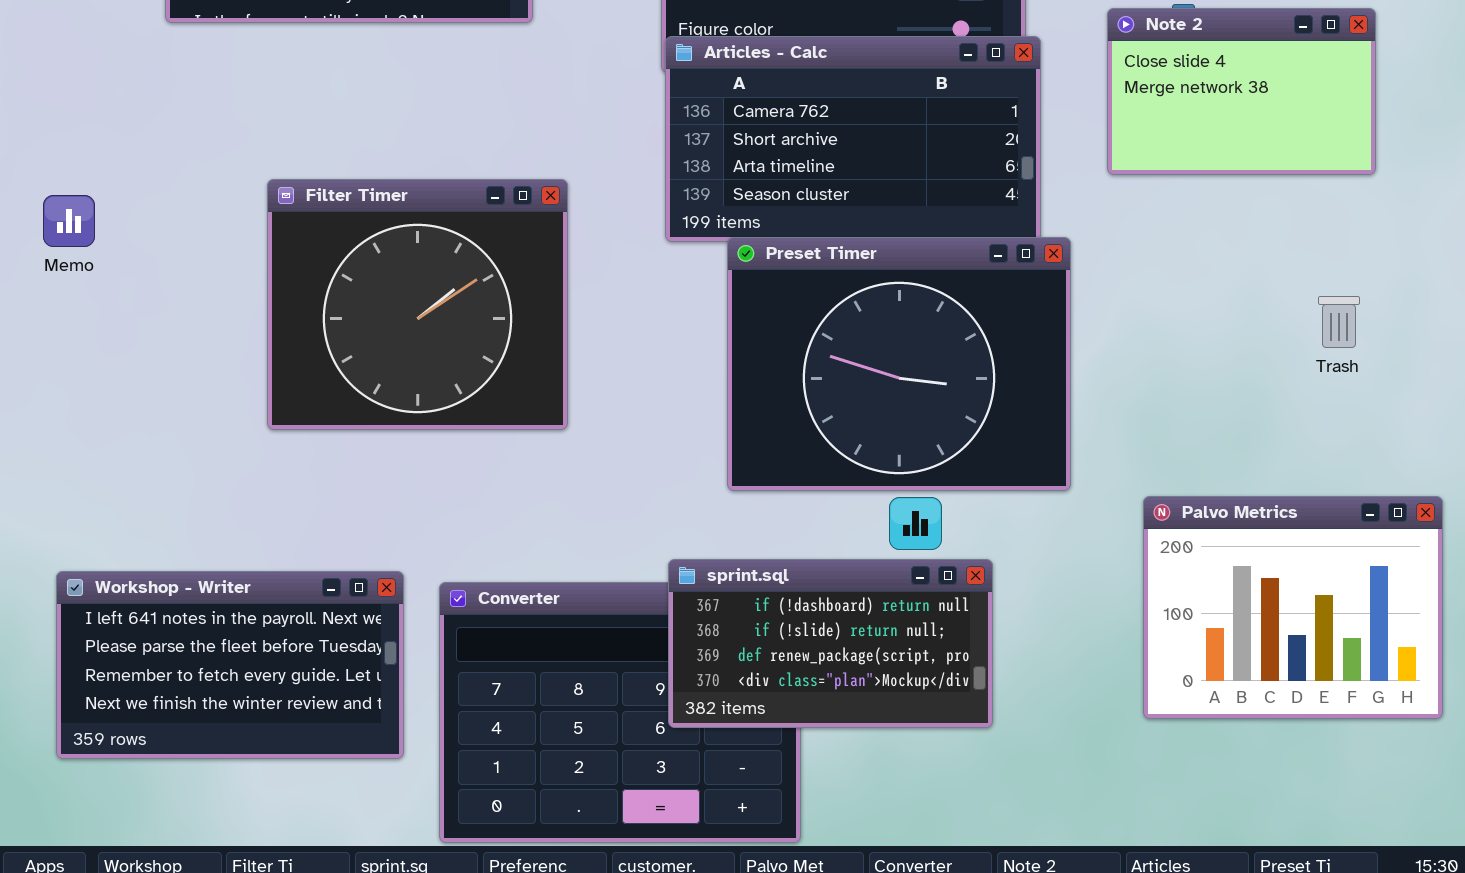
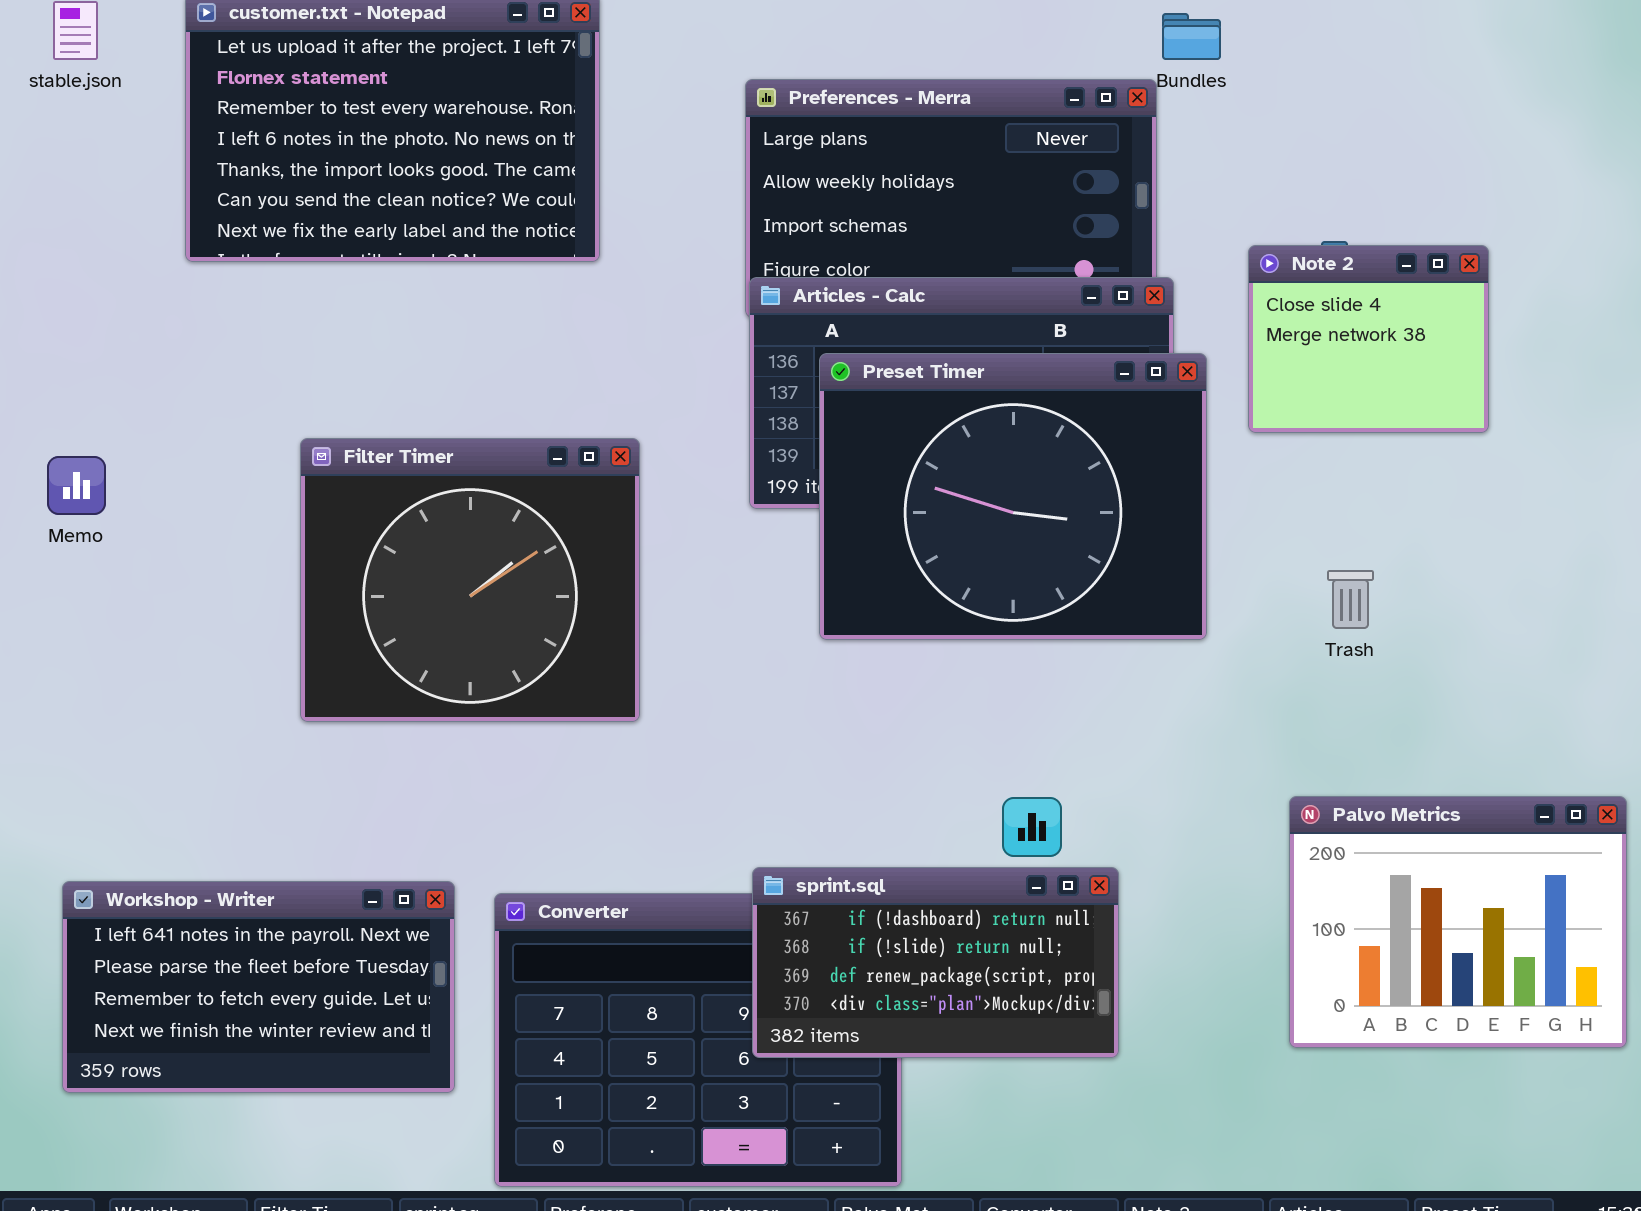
Note 2: [1107,8,1376,175] -> [1248,245,1489,433], resized
Preset Timer: [727,237,1071,491] -> [819,353,1207,640], moved
Trash: [1318,296,1360,348] -> [1327,570,1374,629], moved

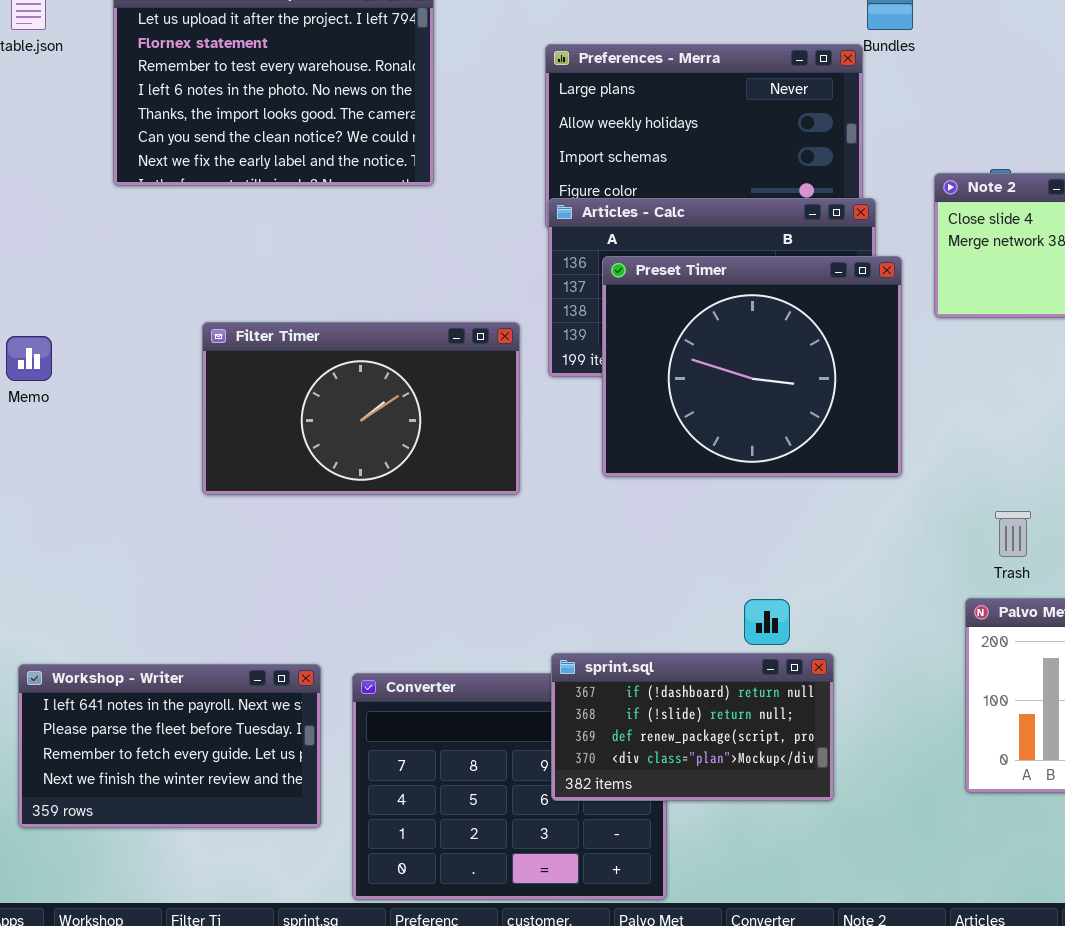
Filter Timer: [300,438,640,722] -> [202,322,520,495], resized
Trash: [1327,570,1374,629] -> [995,511,1031,557], moved

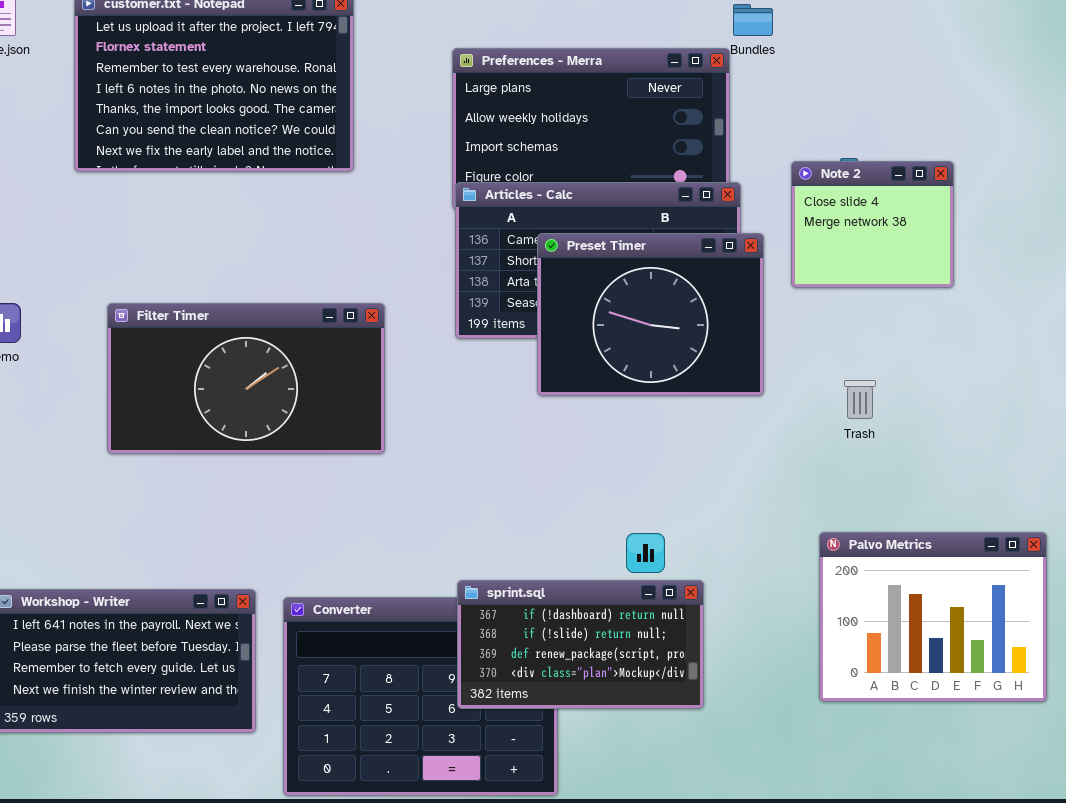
Preset Timer: [602,256,902,477] -> [537,233,764,396], resized
Filter Timer: [202,322,520,495] -> [107,303,385,454], moved
Trash: [995,511,1031,557] -> [844,380,876,419], moved

